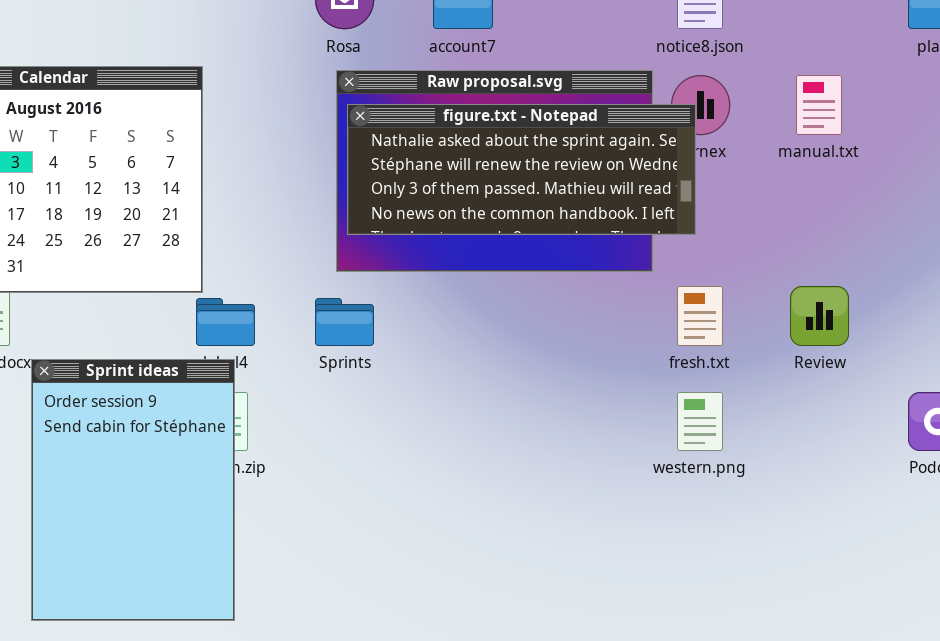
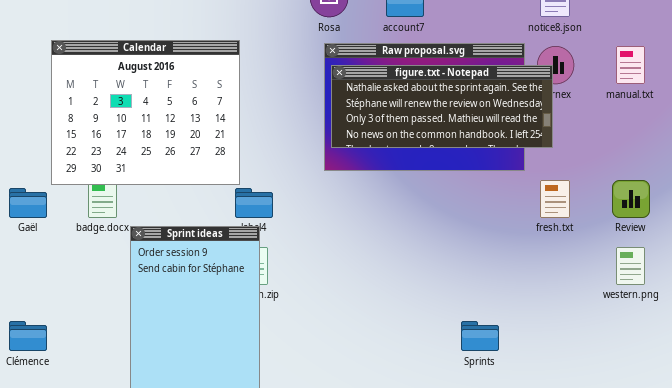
Sprints: [315,298,374,346] -> [461,321,499,351], moved
western.png: [677,392,723,451] -> [616,247,645,285], moved

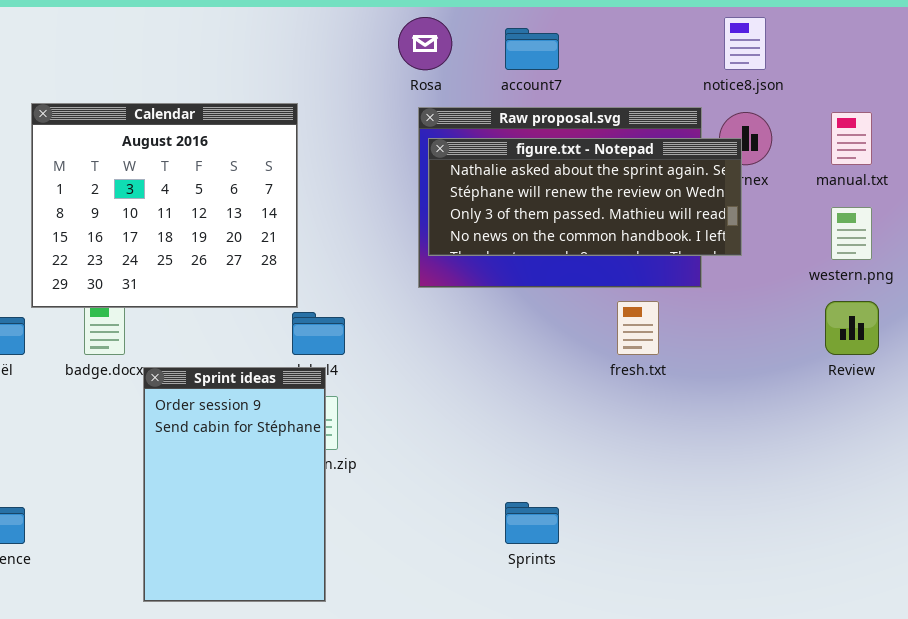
fresh.txt: [540,180,570,218] -> [617,301,659,355], moved
western.png: [616,247,645,285] -> [831,207,872,260], moved
Sprints: [461,321,499,351] -> [505,502,559,544], moved

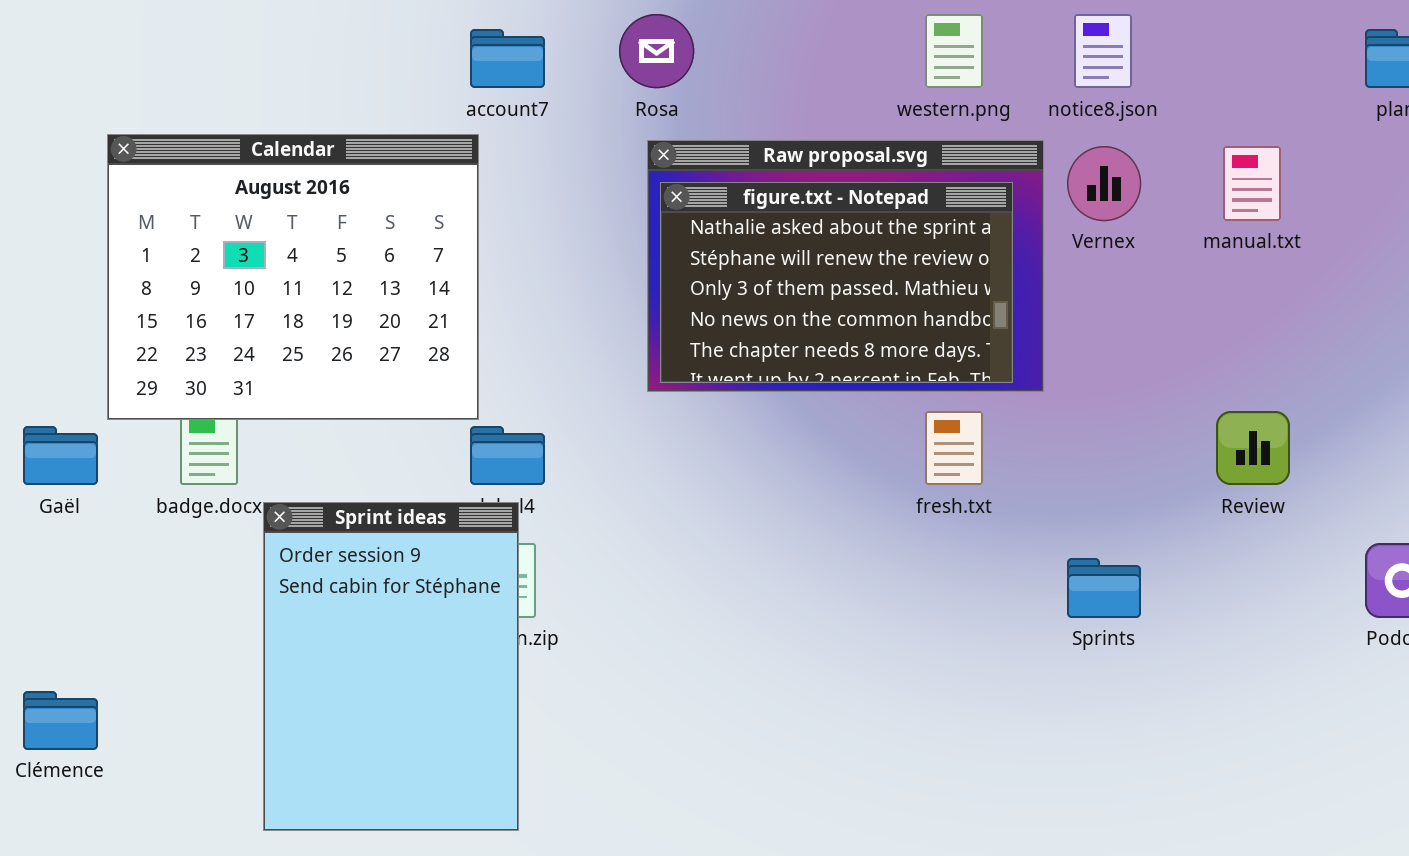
account7: [505,28,559,70] -> [470,29,545,88], moved
figure.txt - Notepad: [428,138,742,256] -> [660,182,1013,383], resized
western.png: [831,207,872,260] -> [925,14,983,88], moved
Sprints: [505,502,559,544] -> [1067,558,1141,618], moved

